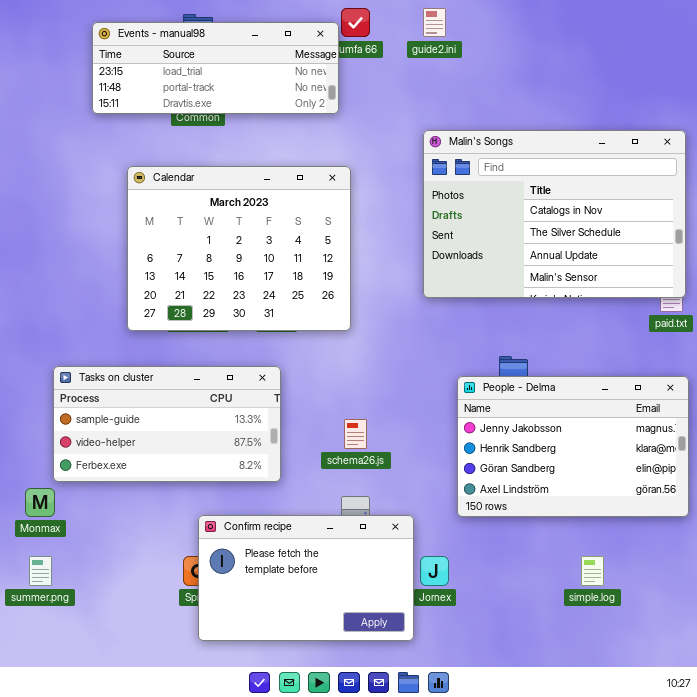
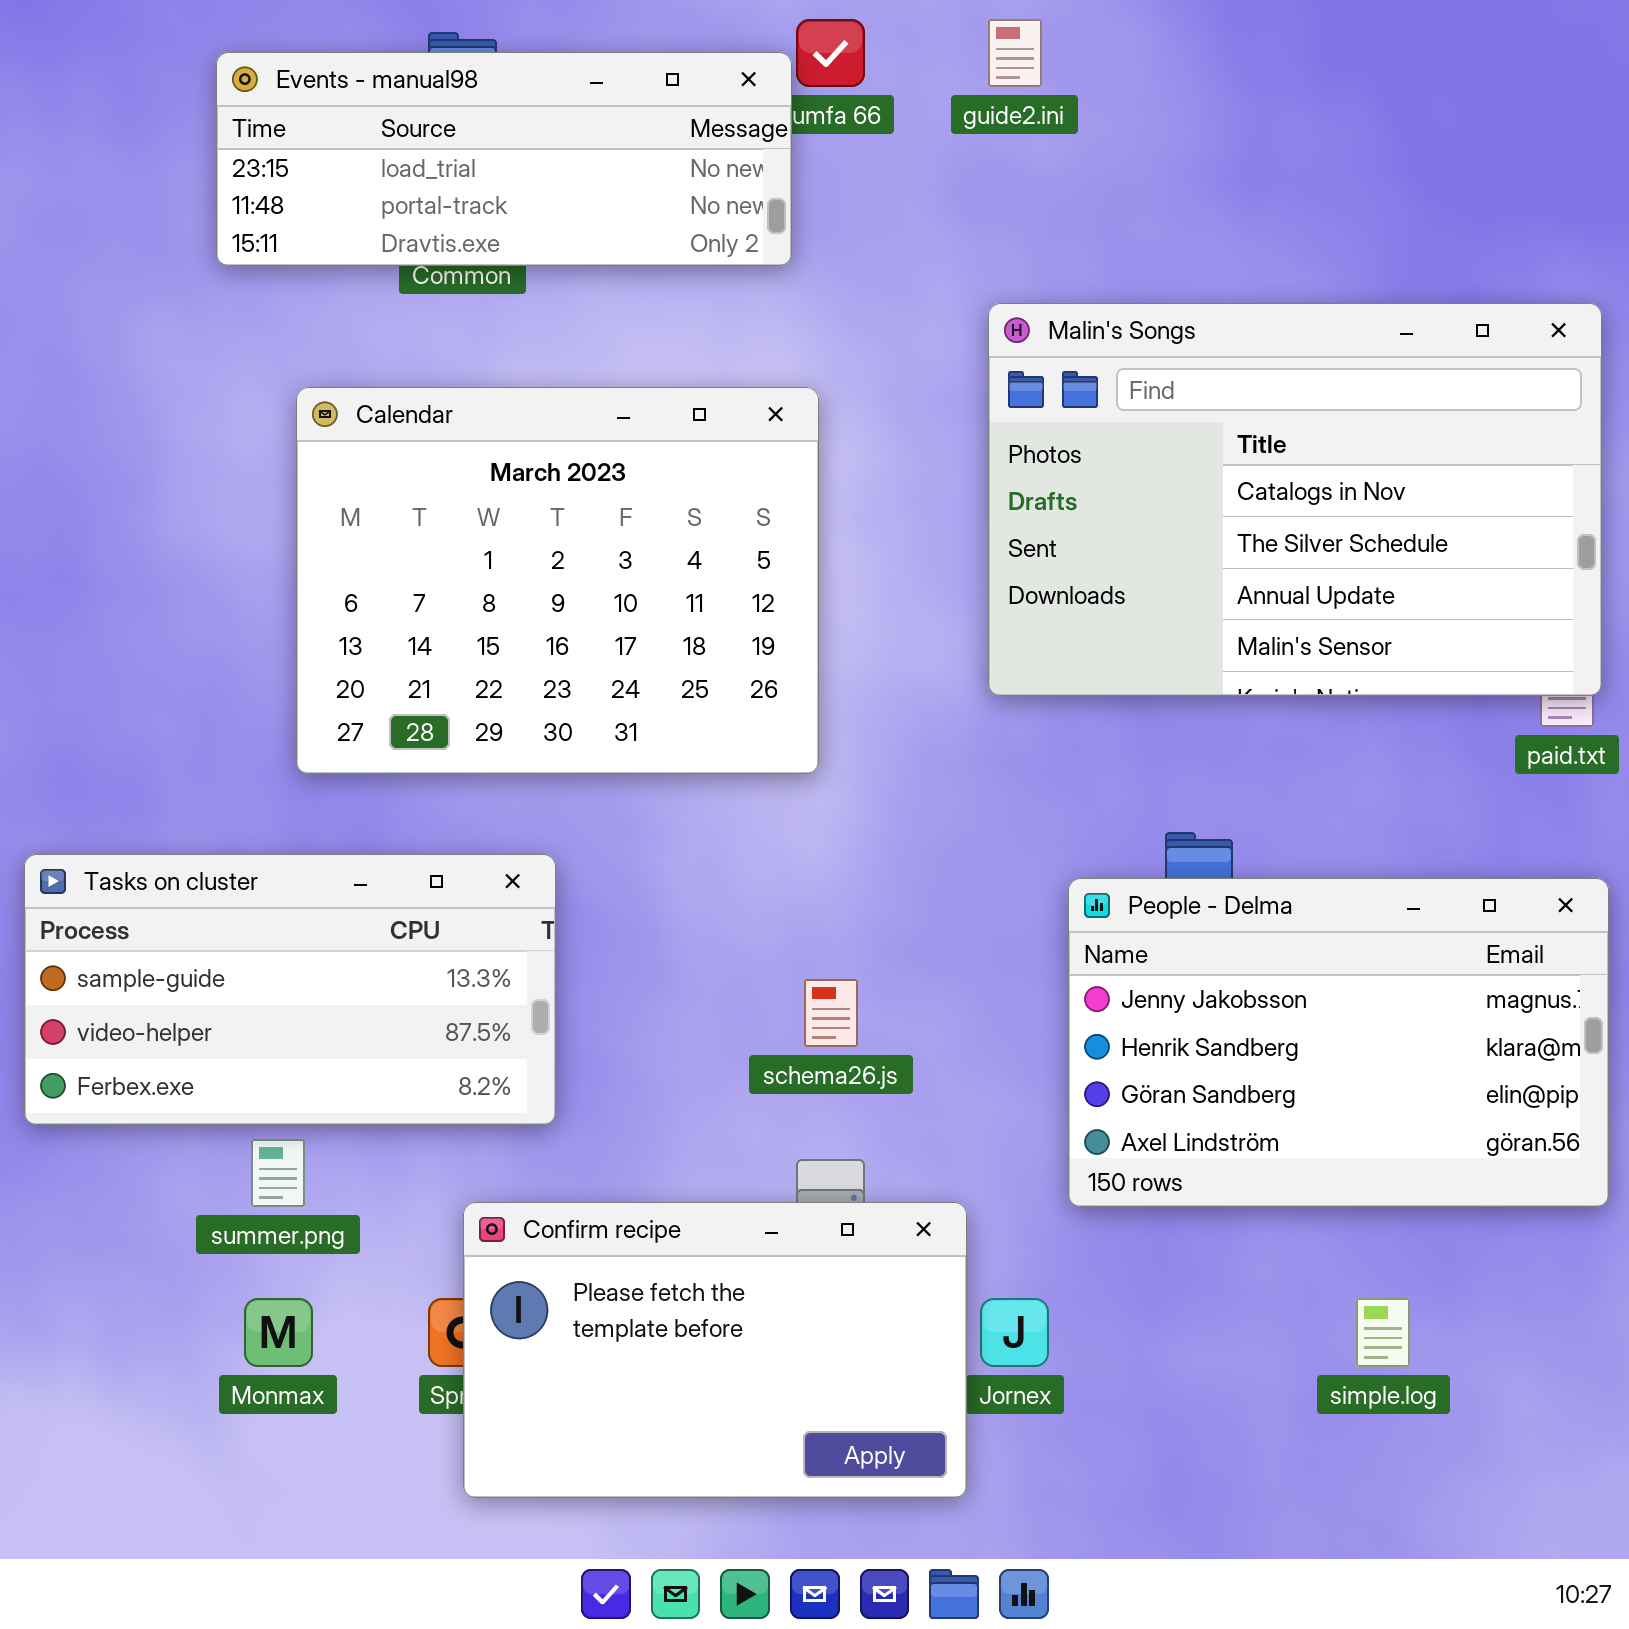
Tasks on cluster: [53,366,281,482] -> [24,854,556,1125], moved
Monmax: [25,488,55,517] -> [244,1298,313,1367], moved
summer.png: [29,556,52,586] -> [251,1139,305,1207], moved

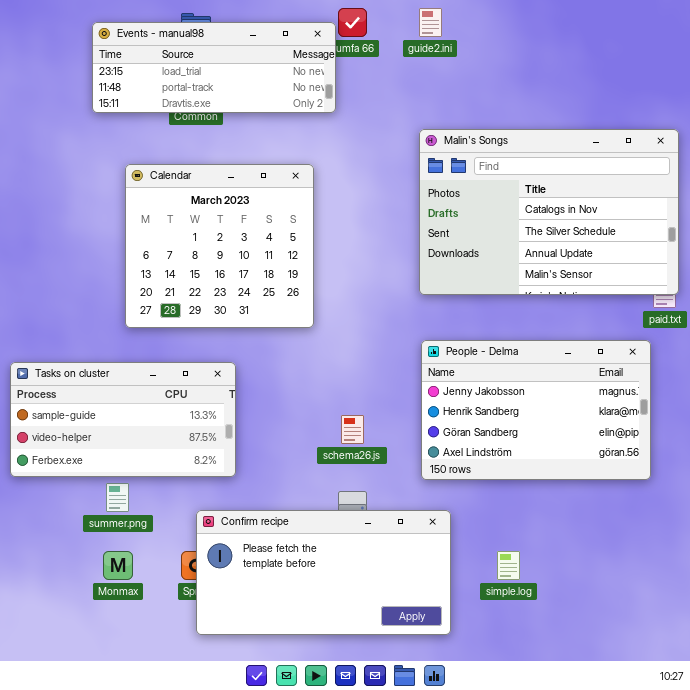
Calendar: [296,387,819,774] -> [125,164,314,328], resized
People - Delma: [1068,878,1609,1207] -> [421,340,651,480], moved
Confirm recipe: [463,1202,967,1498] -> [196,510,451,635], resized
simple.log: [1356,1298,1410,1367] -> [497,551,520,580], moved

